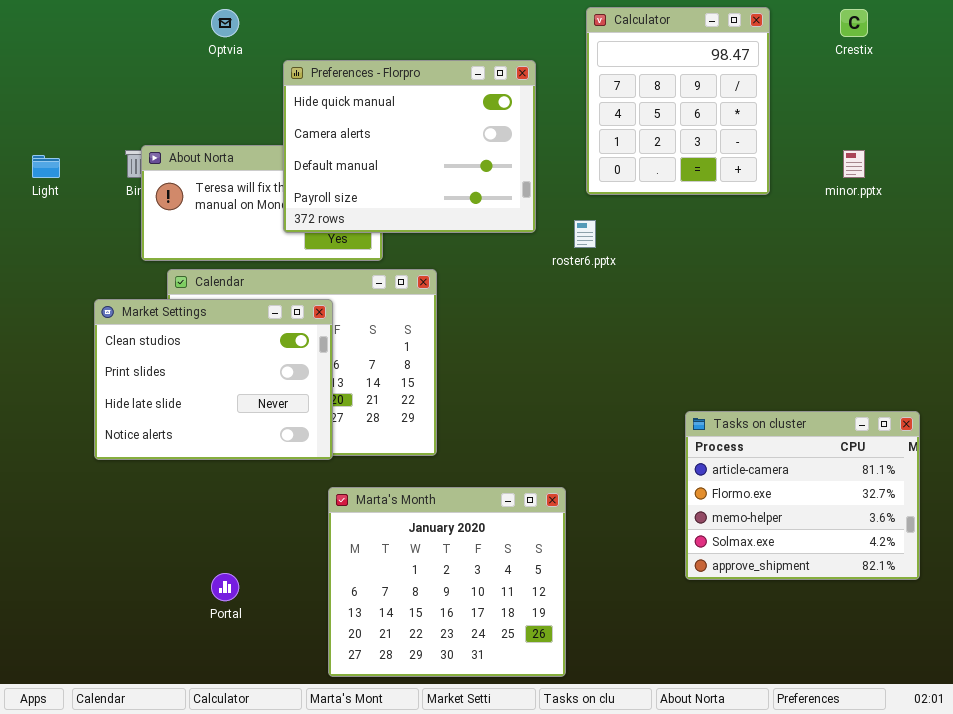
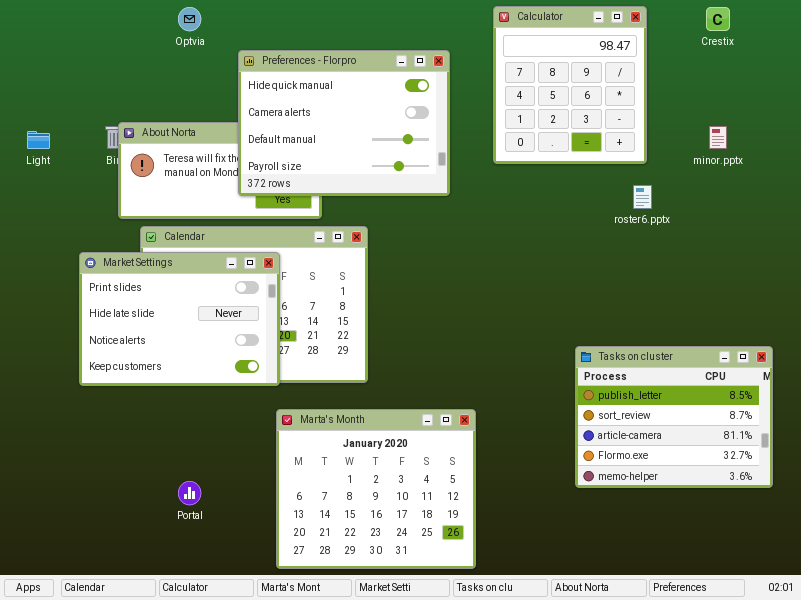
roster6.pptx: [574,220,596,248] -> [633,185,652,209], moved
Market Settings: [94,299,333,460] -> [79,252,280,386], scrolled down 1 row
Tasks on cluster: [685,411,920,580] -> [575,346,773,488], scrolled up 2 rows

